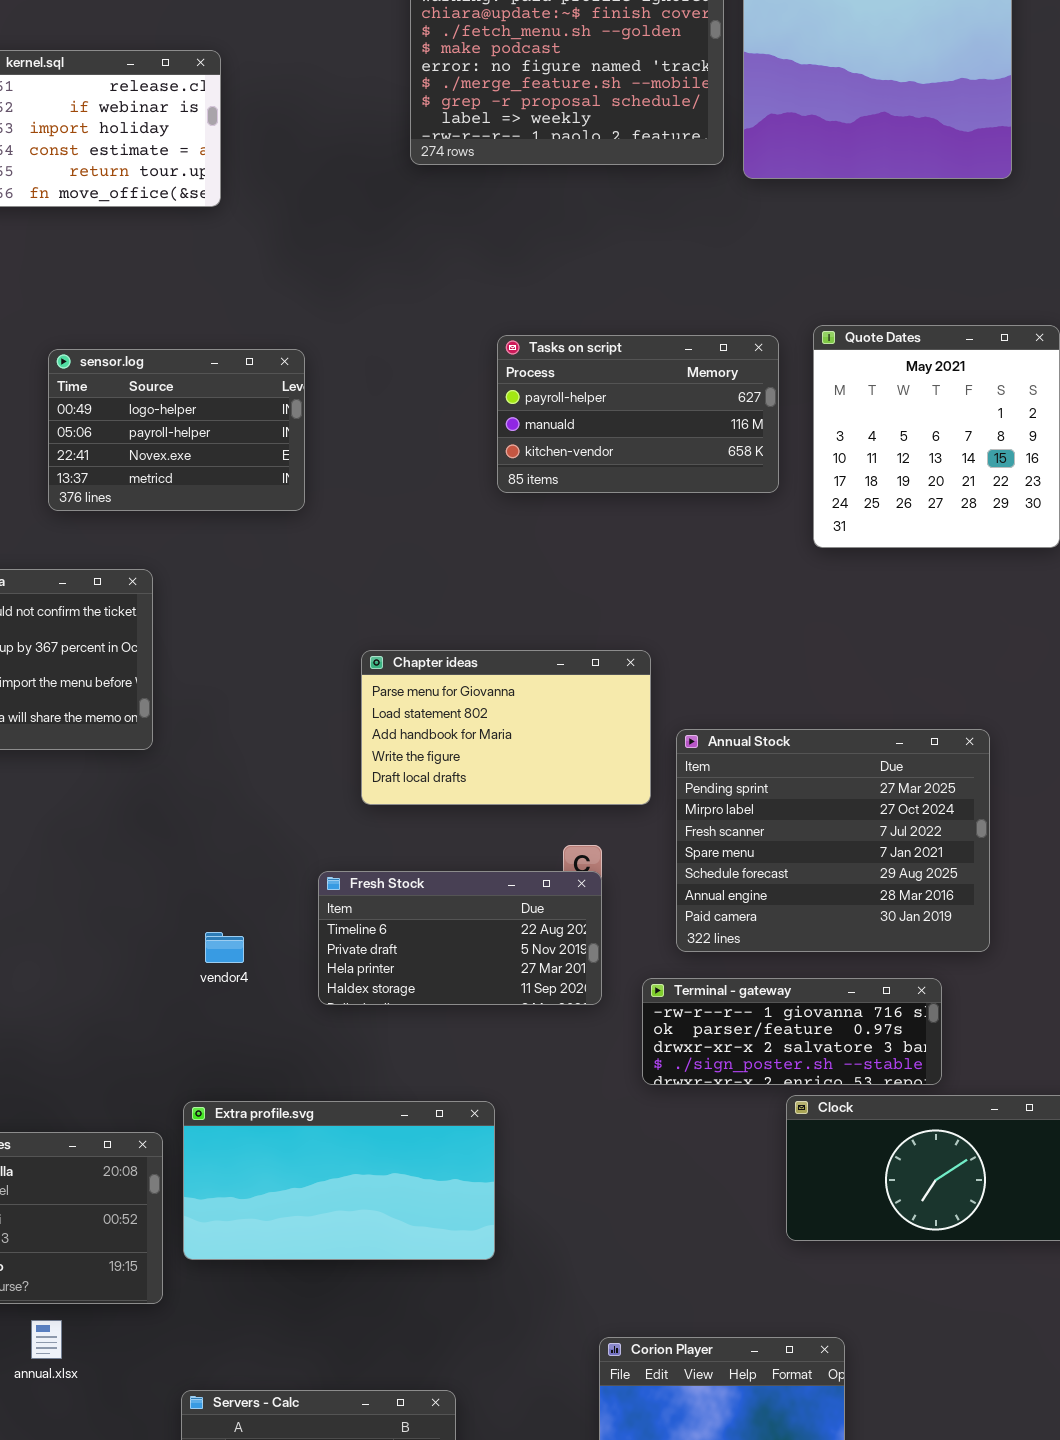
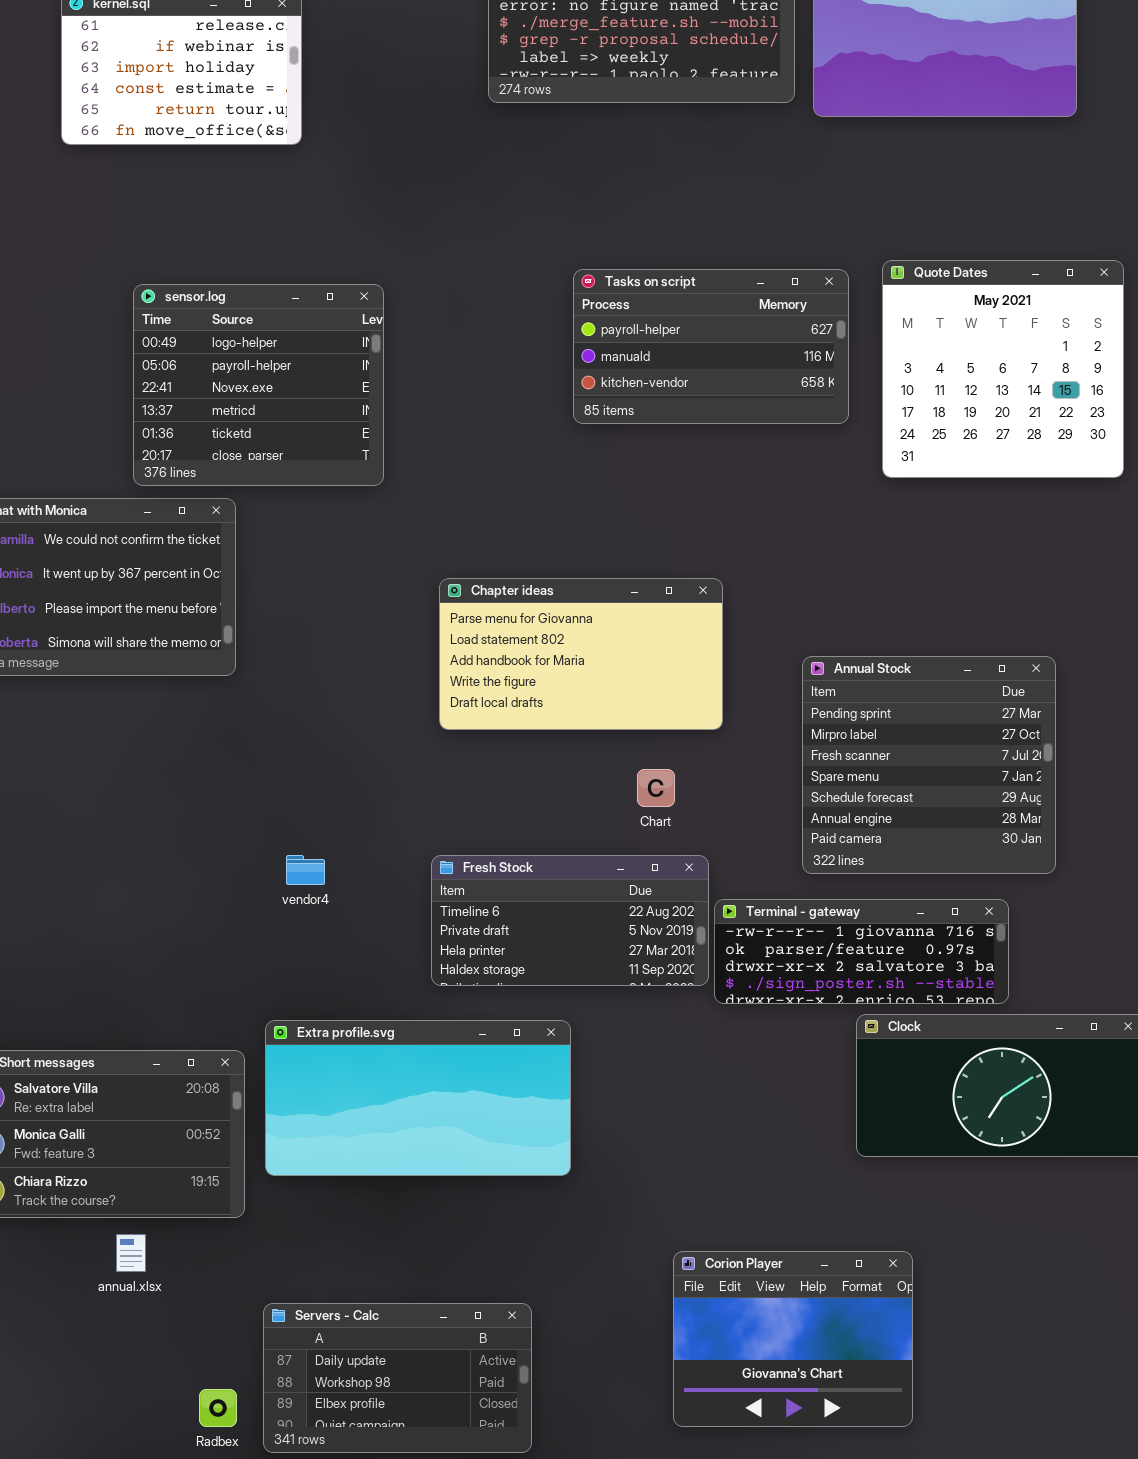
sensor.log: [48,349,305,511] -> [133,284,384,486], resized
Annual Stock: [676,729,990,952] -> [802,656,1056,874], resized
Fresh Stock: [318,871,602,1005] -> [431,855,709,986], moved

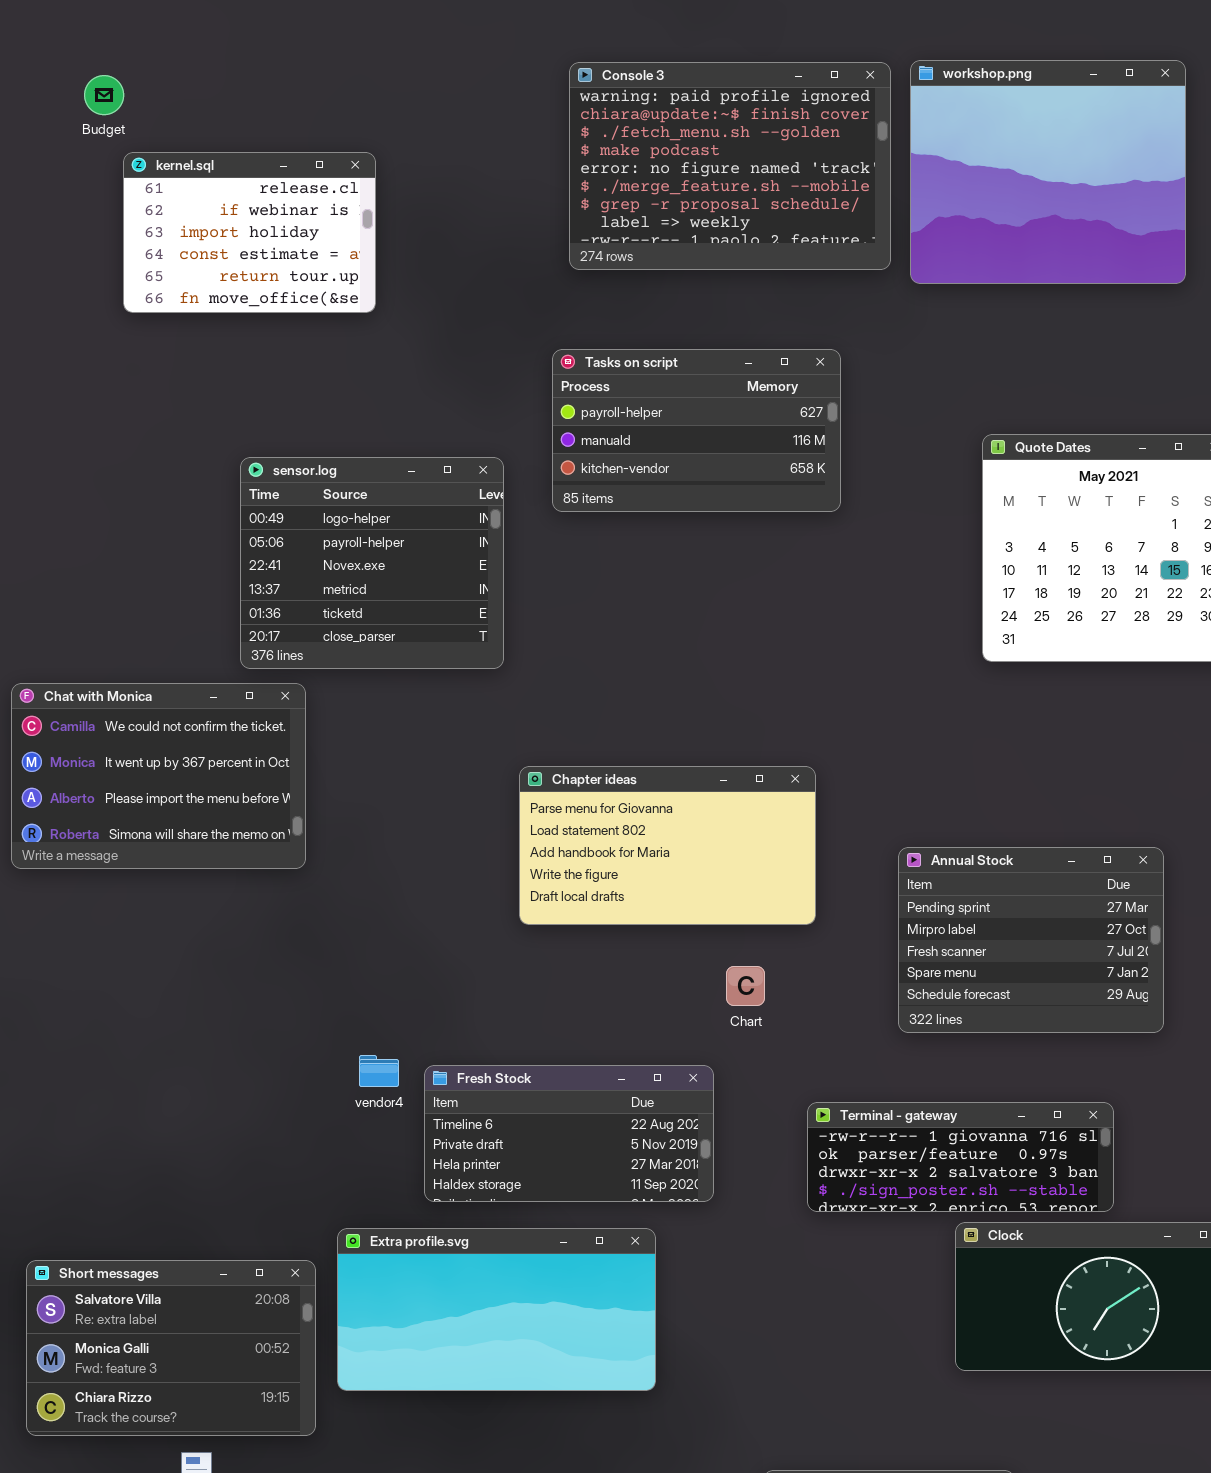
Tasks on script: [573,269,849,424] -> [552,349,841,512], moved
sensor.log: [133,284,384,486] -> [240,457,504,669], moved
Annual Stock: [802,656,1056,874] -> [898,847,1164,1033], resized
Fresh Stock: [431,855,709,986] -> [424,1065,714,1202], moved

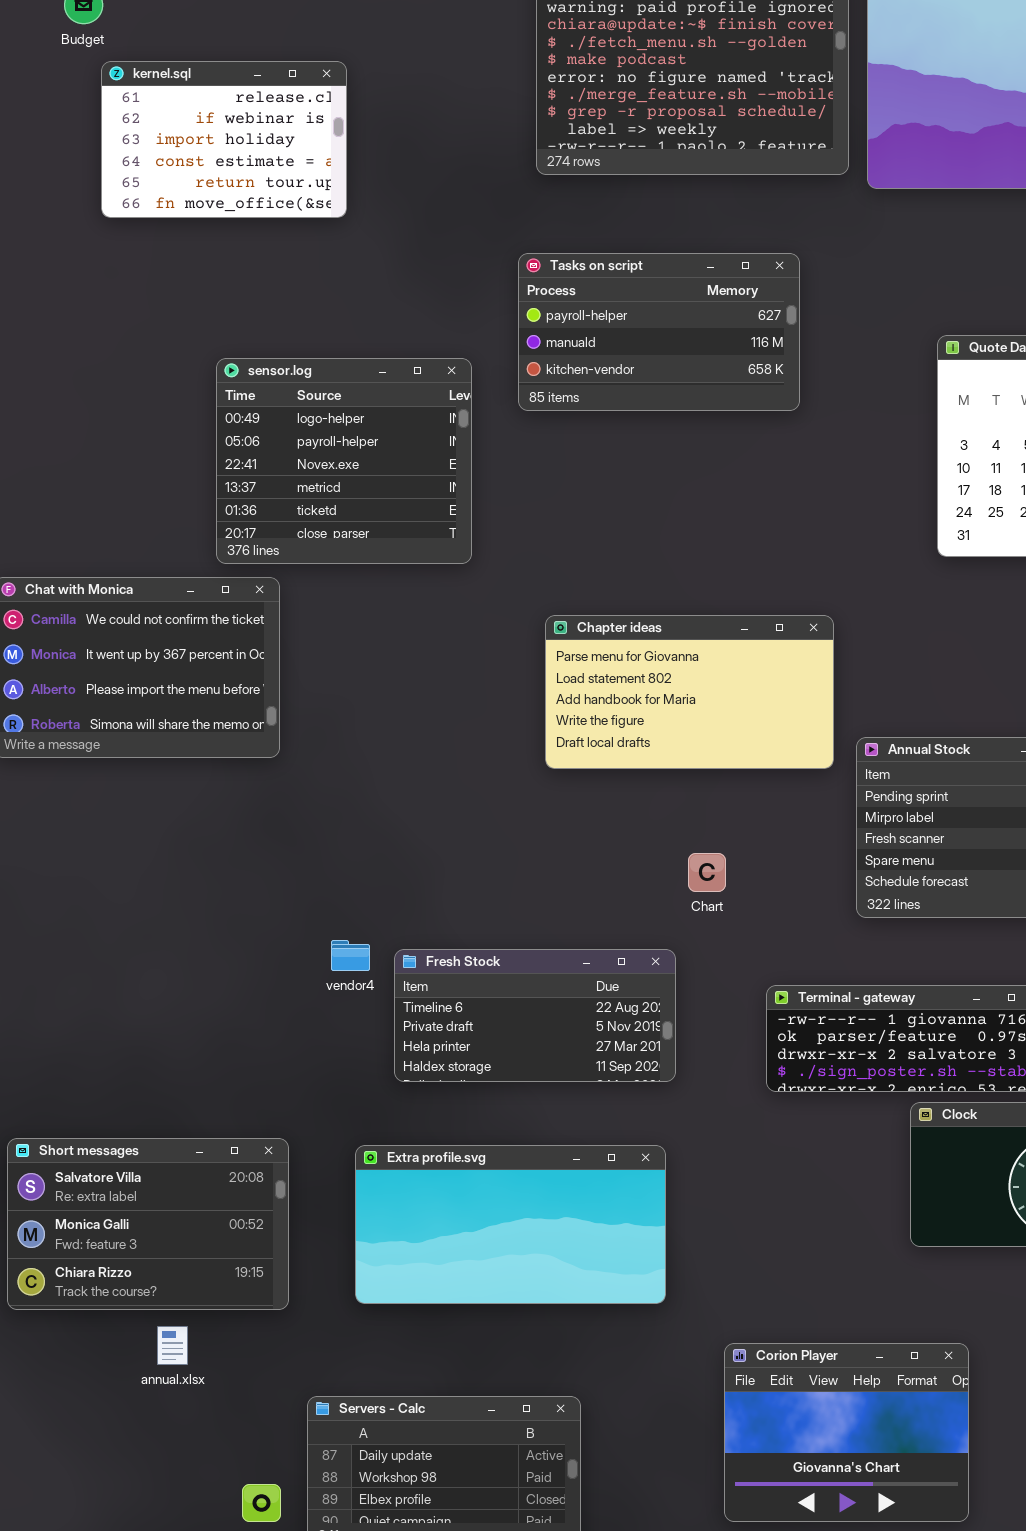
Chapter ideas: [519,766,816,925] -> [545,615,834,769], moved
Extra profile.svg: [337,1228,656,1391] -> [355,1145,666,1304], moved

